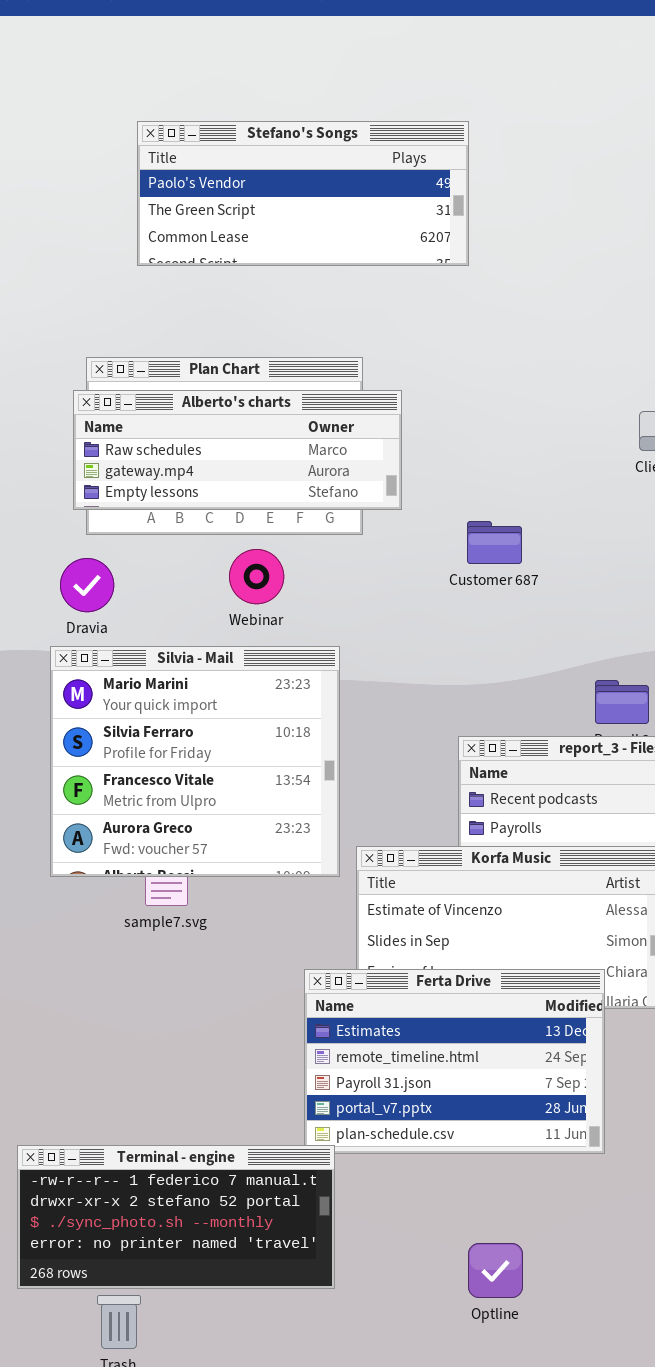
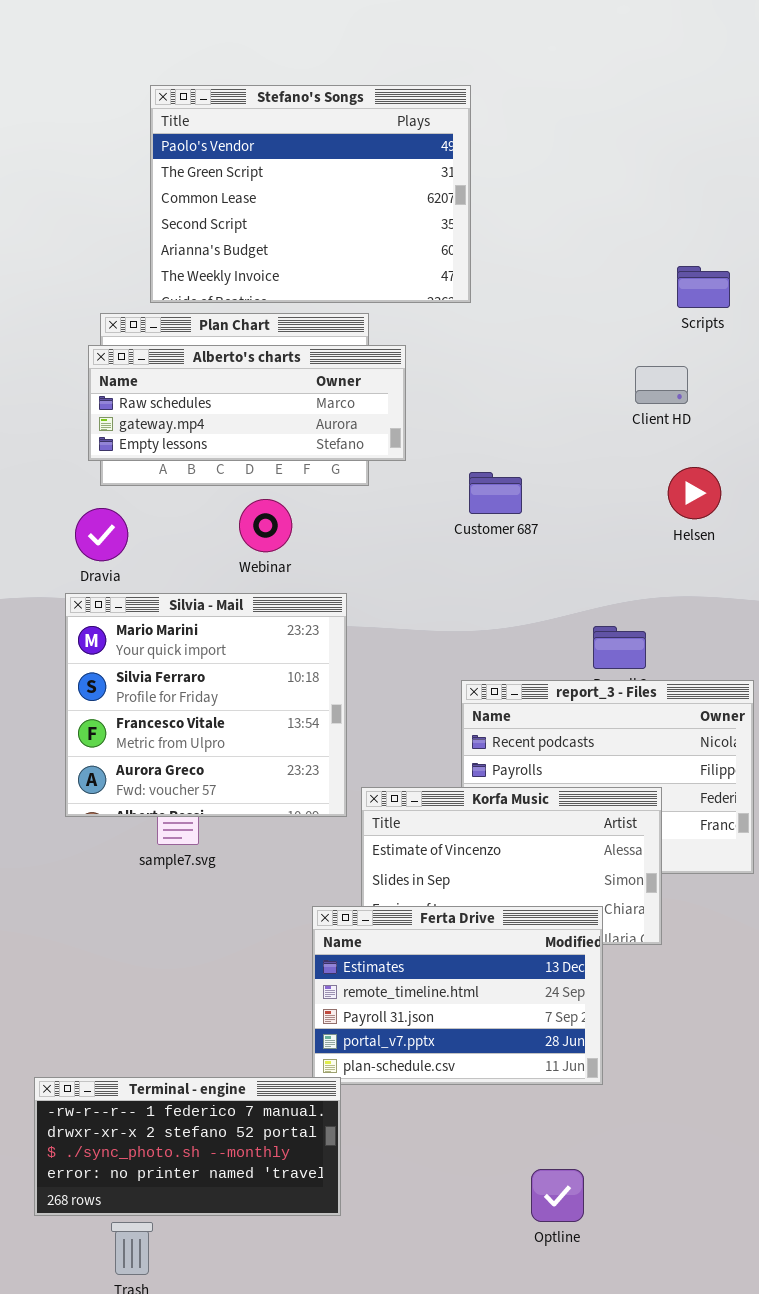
Stefano's Songs: [137,121,469,266] -> [150,85,471,303], resized
Optline: [468,1243,523,1298] -> [531,1169,584,1222], moved

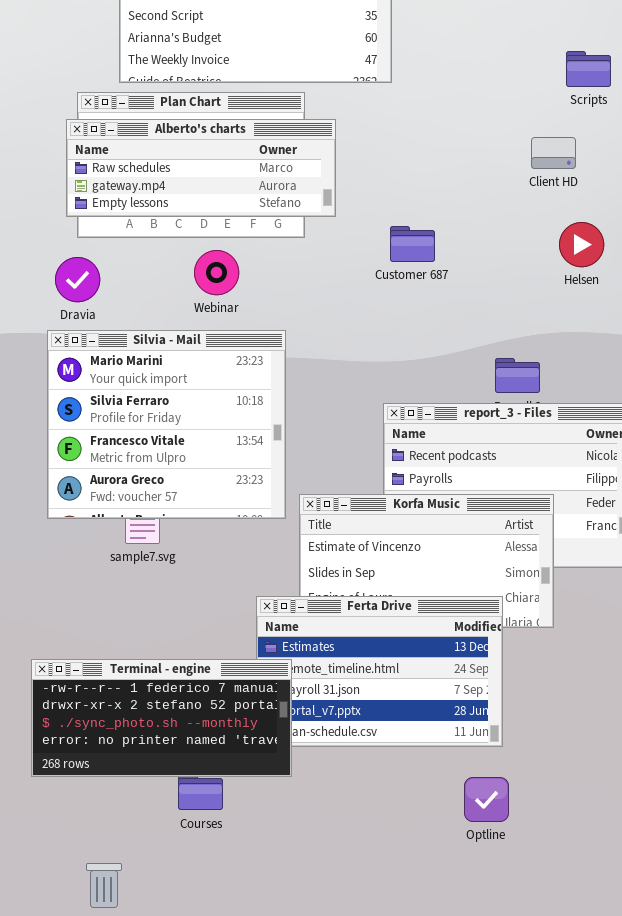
Terminal - engine: [34,1077,341,1216] -> [31,659,292,777], moved
Optline: [531,1169,584,1222] -> [464,777,509,822], moved

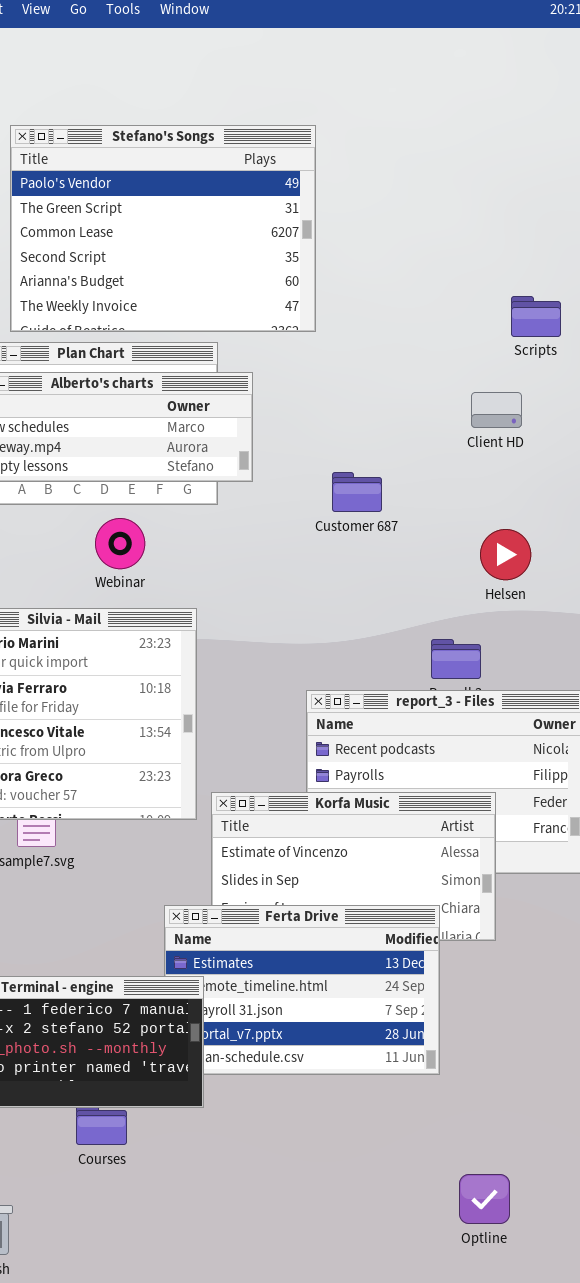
Helsen: [559,222,604,267] -> [480,529,531,580], moved
Customer 687: [390,226,435,262] -> [332,472,382,512], moved
Optline: [464,777,509,822] -> [459,1174,510,1224], moved

